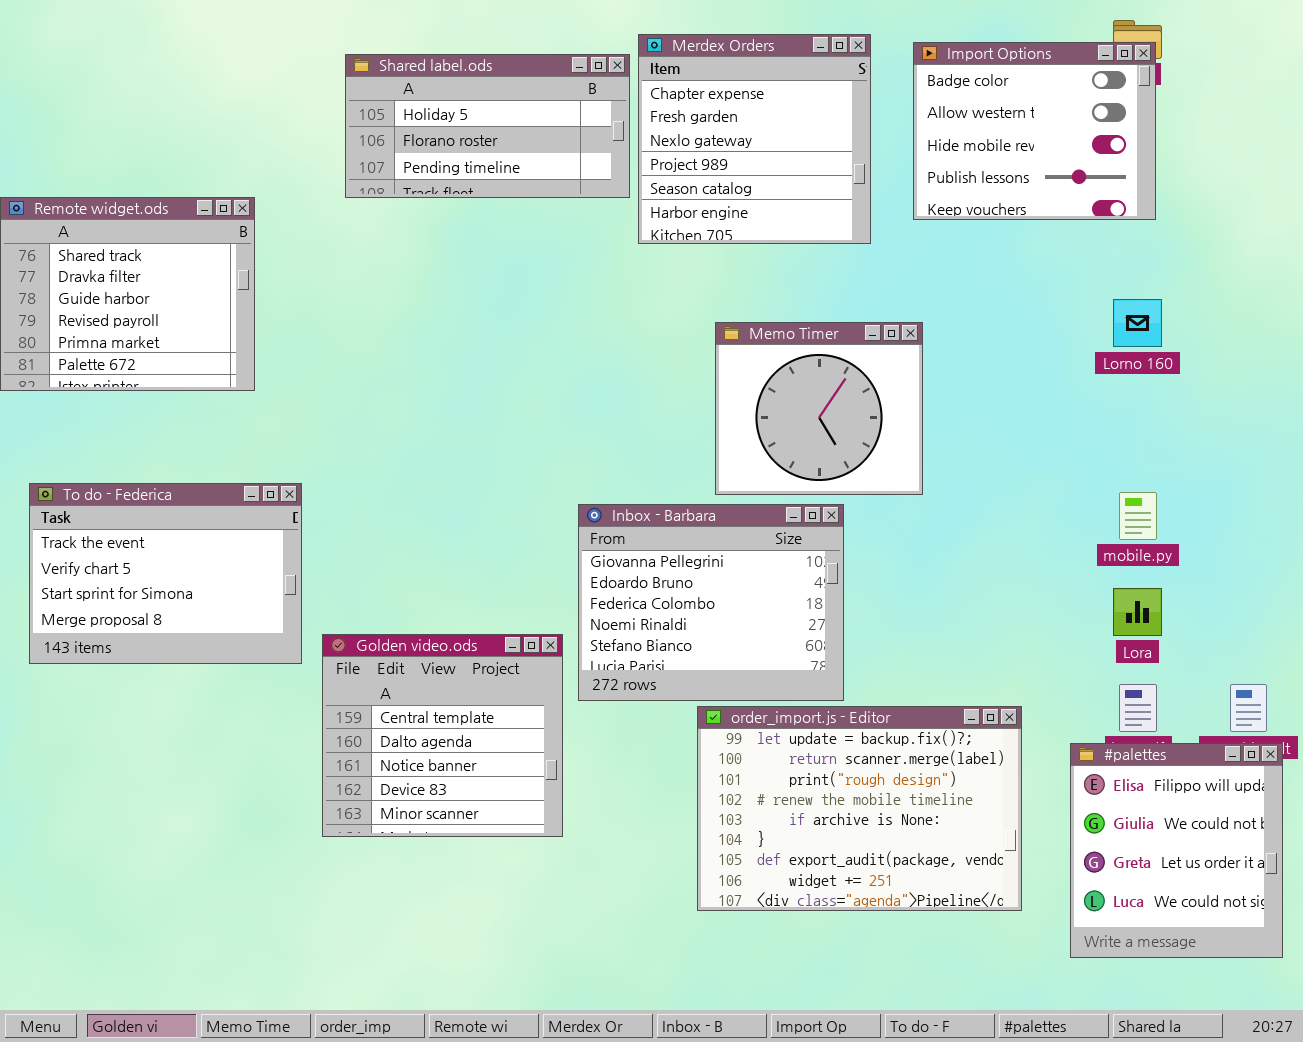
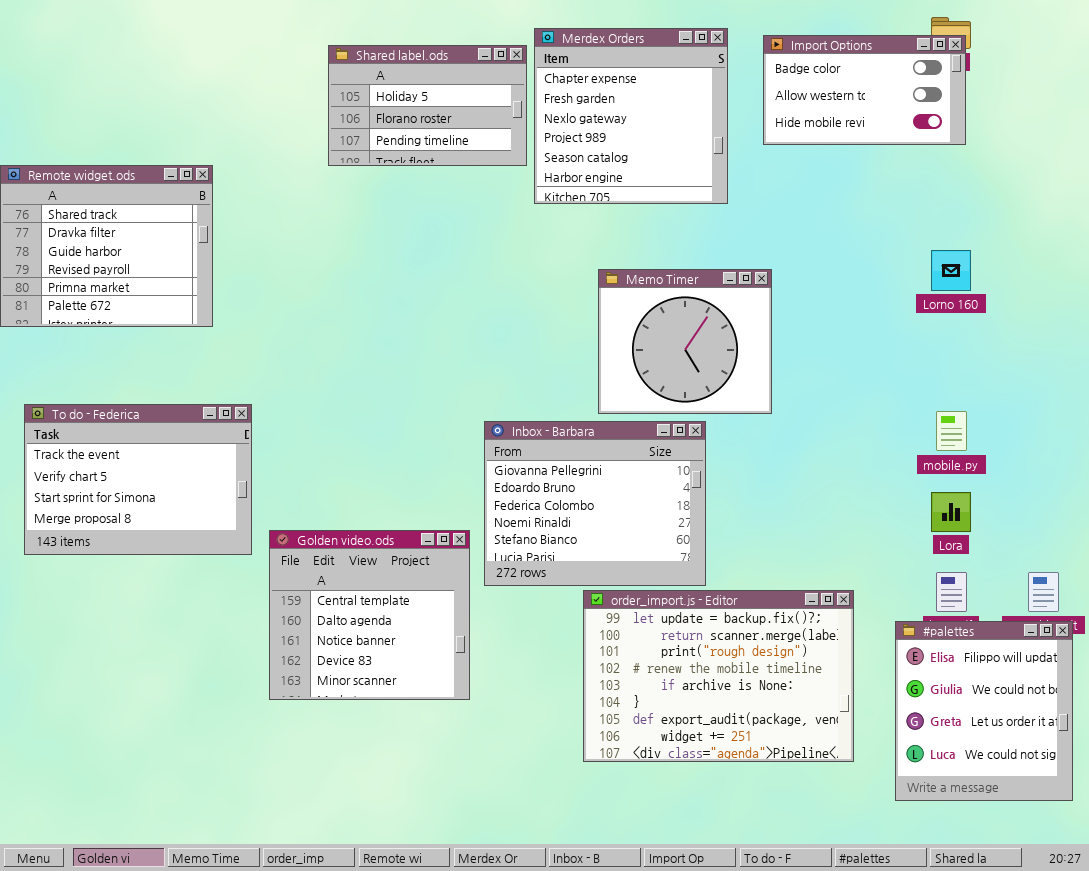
Import Options: [913,42,1156,220] -> [763,35,966,145], resized
Shared label.ods: [345,54,630,198] -> [328,45,527,166], resized

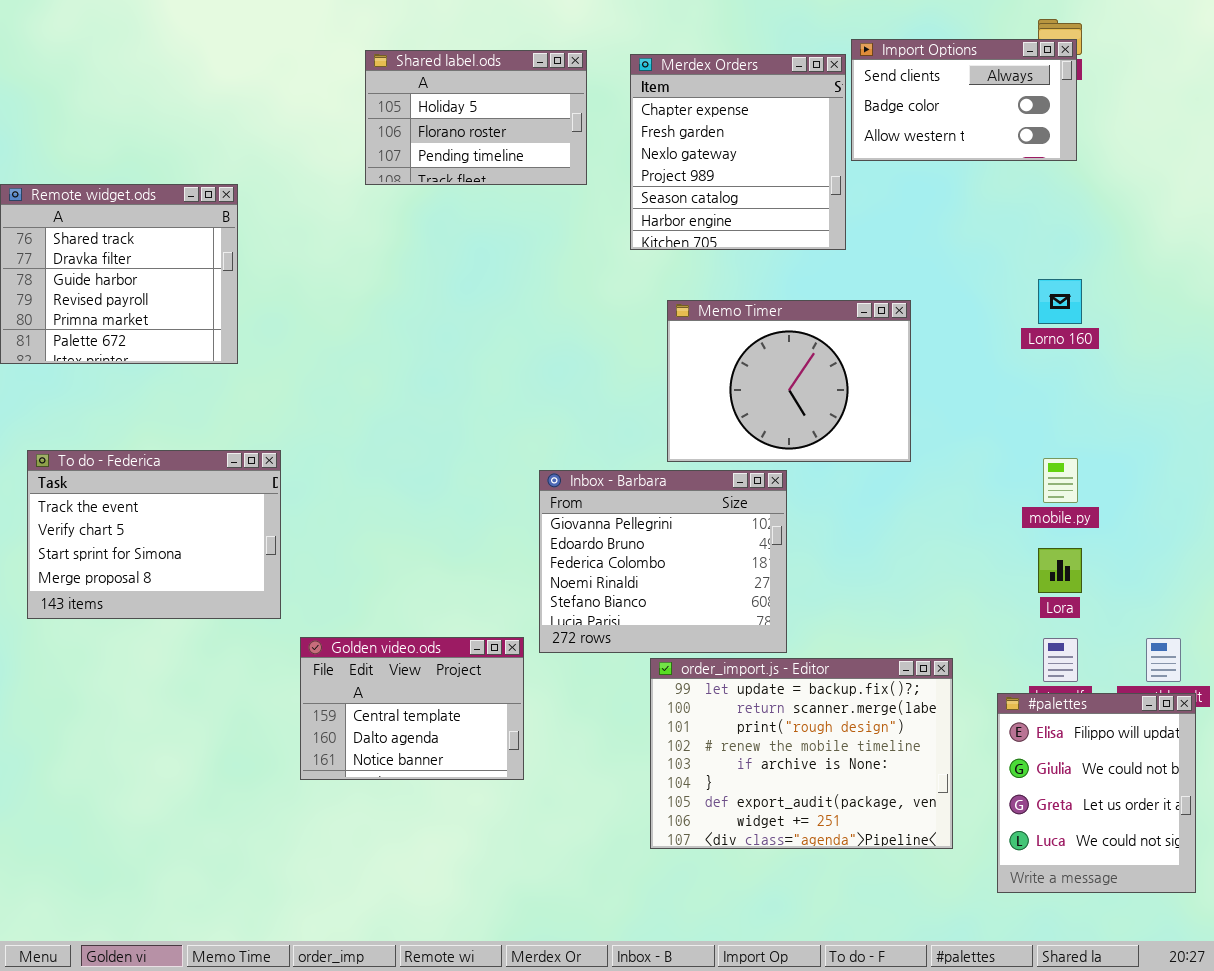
Merdex Orders: [534,28,728,204] -> [630,54,846,250], moved
Import Options: [763,35,966,145] -> [851,39,1077,161], scrolled up 1 row
Memo Timer: [598,269,772,414] -> [667,300,911,462], resized
Golden video.ods: [269,530,470,700] -> [300,637,524,780], resized

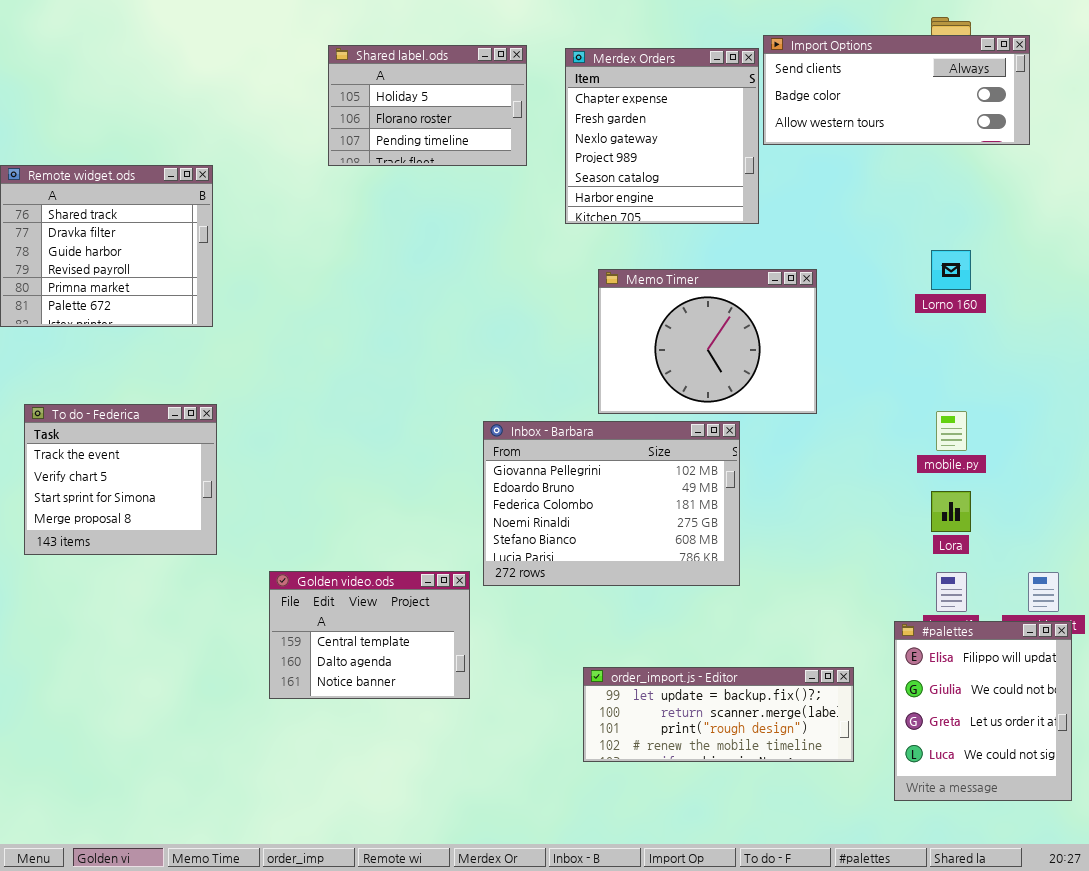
Import Options: [851,39,1077,161] -> [763,35,1030,145], resized
To do - Federica: [27,450,281,619] -> [24,404,217,555], resized
Inbox - Barbara: [539,470,787,653] -> [483,421,740,586], resized
order_import.js - Editor: [650,658,953,849] -> [583,667,854,762], resized

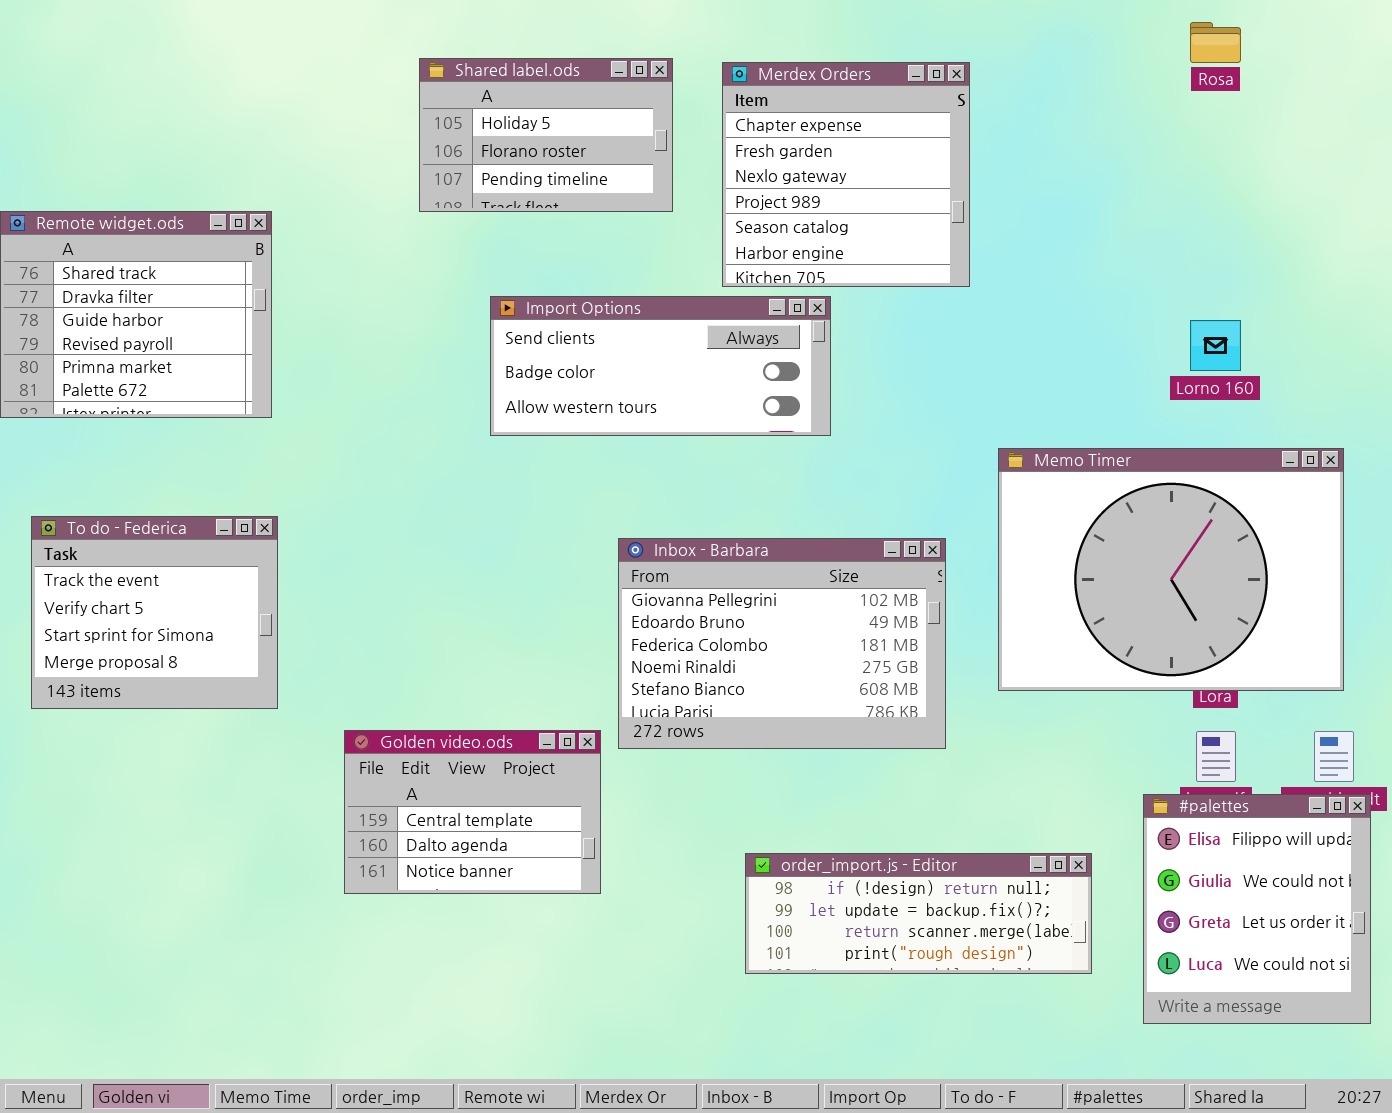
Import Options: [763,35,1030,145] -> [490,296,831,436], moved
Memo Timer: [598,269,817,414] -> [998,448,1344,691], moved, resized
order_import.js - Editor: [583,667,854,762] -> [745,853,1092,974], scrolled up 1 row

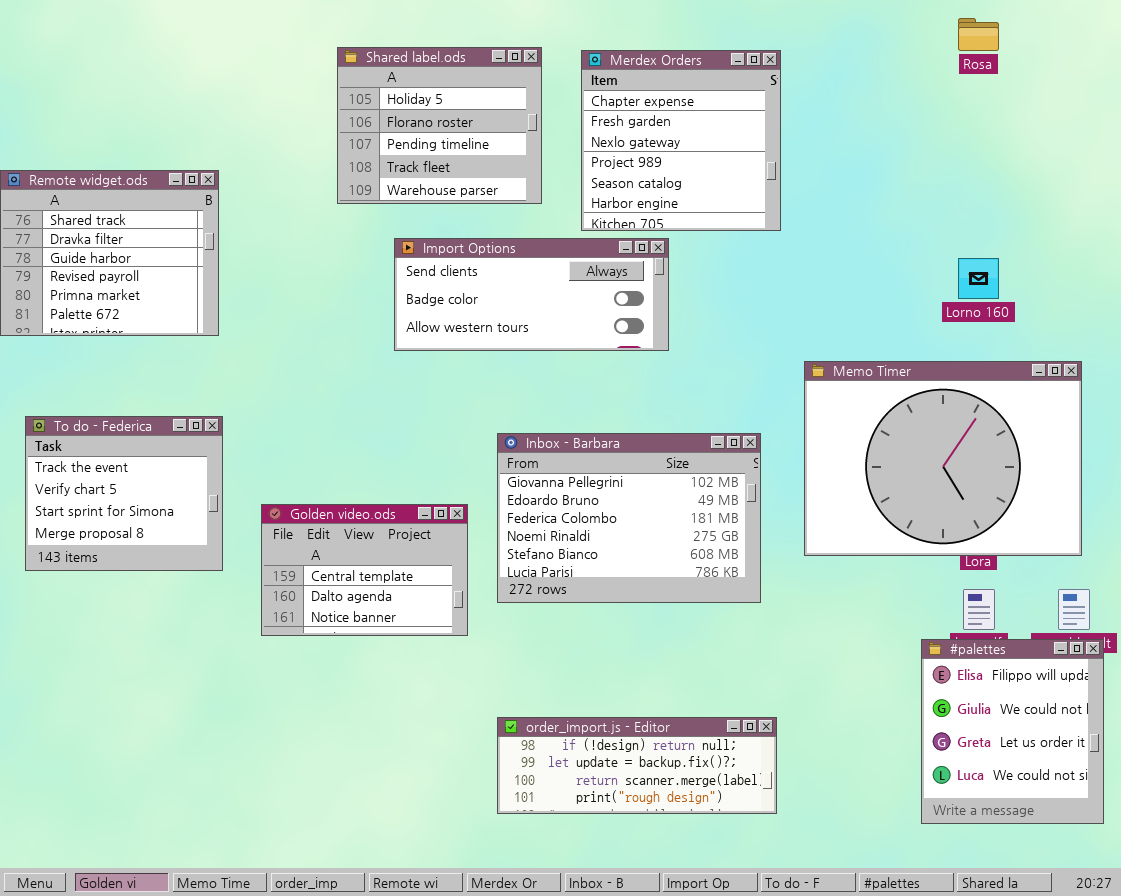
Shared label.ods: [419,58,673,212] -> [337,47,542,204], resized
Golden video.ods: [344,730,601,894] -> [261,504,468,636], moved
order_import.js - Editor: [745,853,1092,974] -> [497,717,777,814], moved

